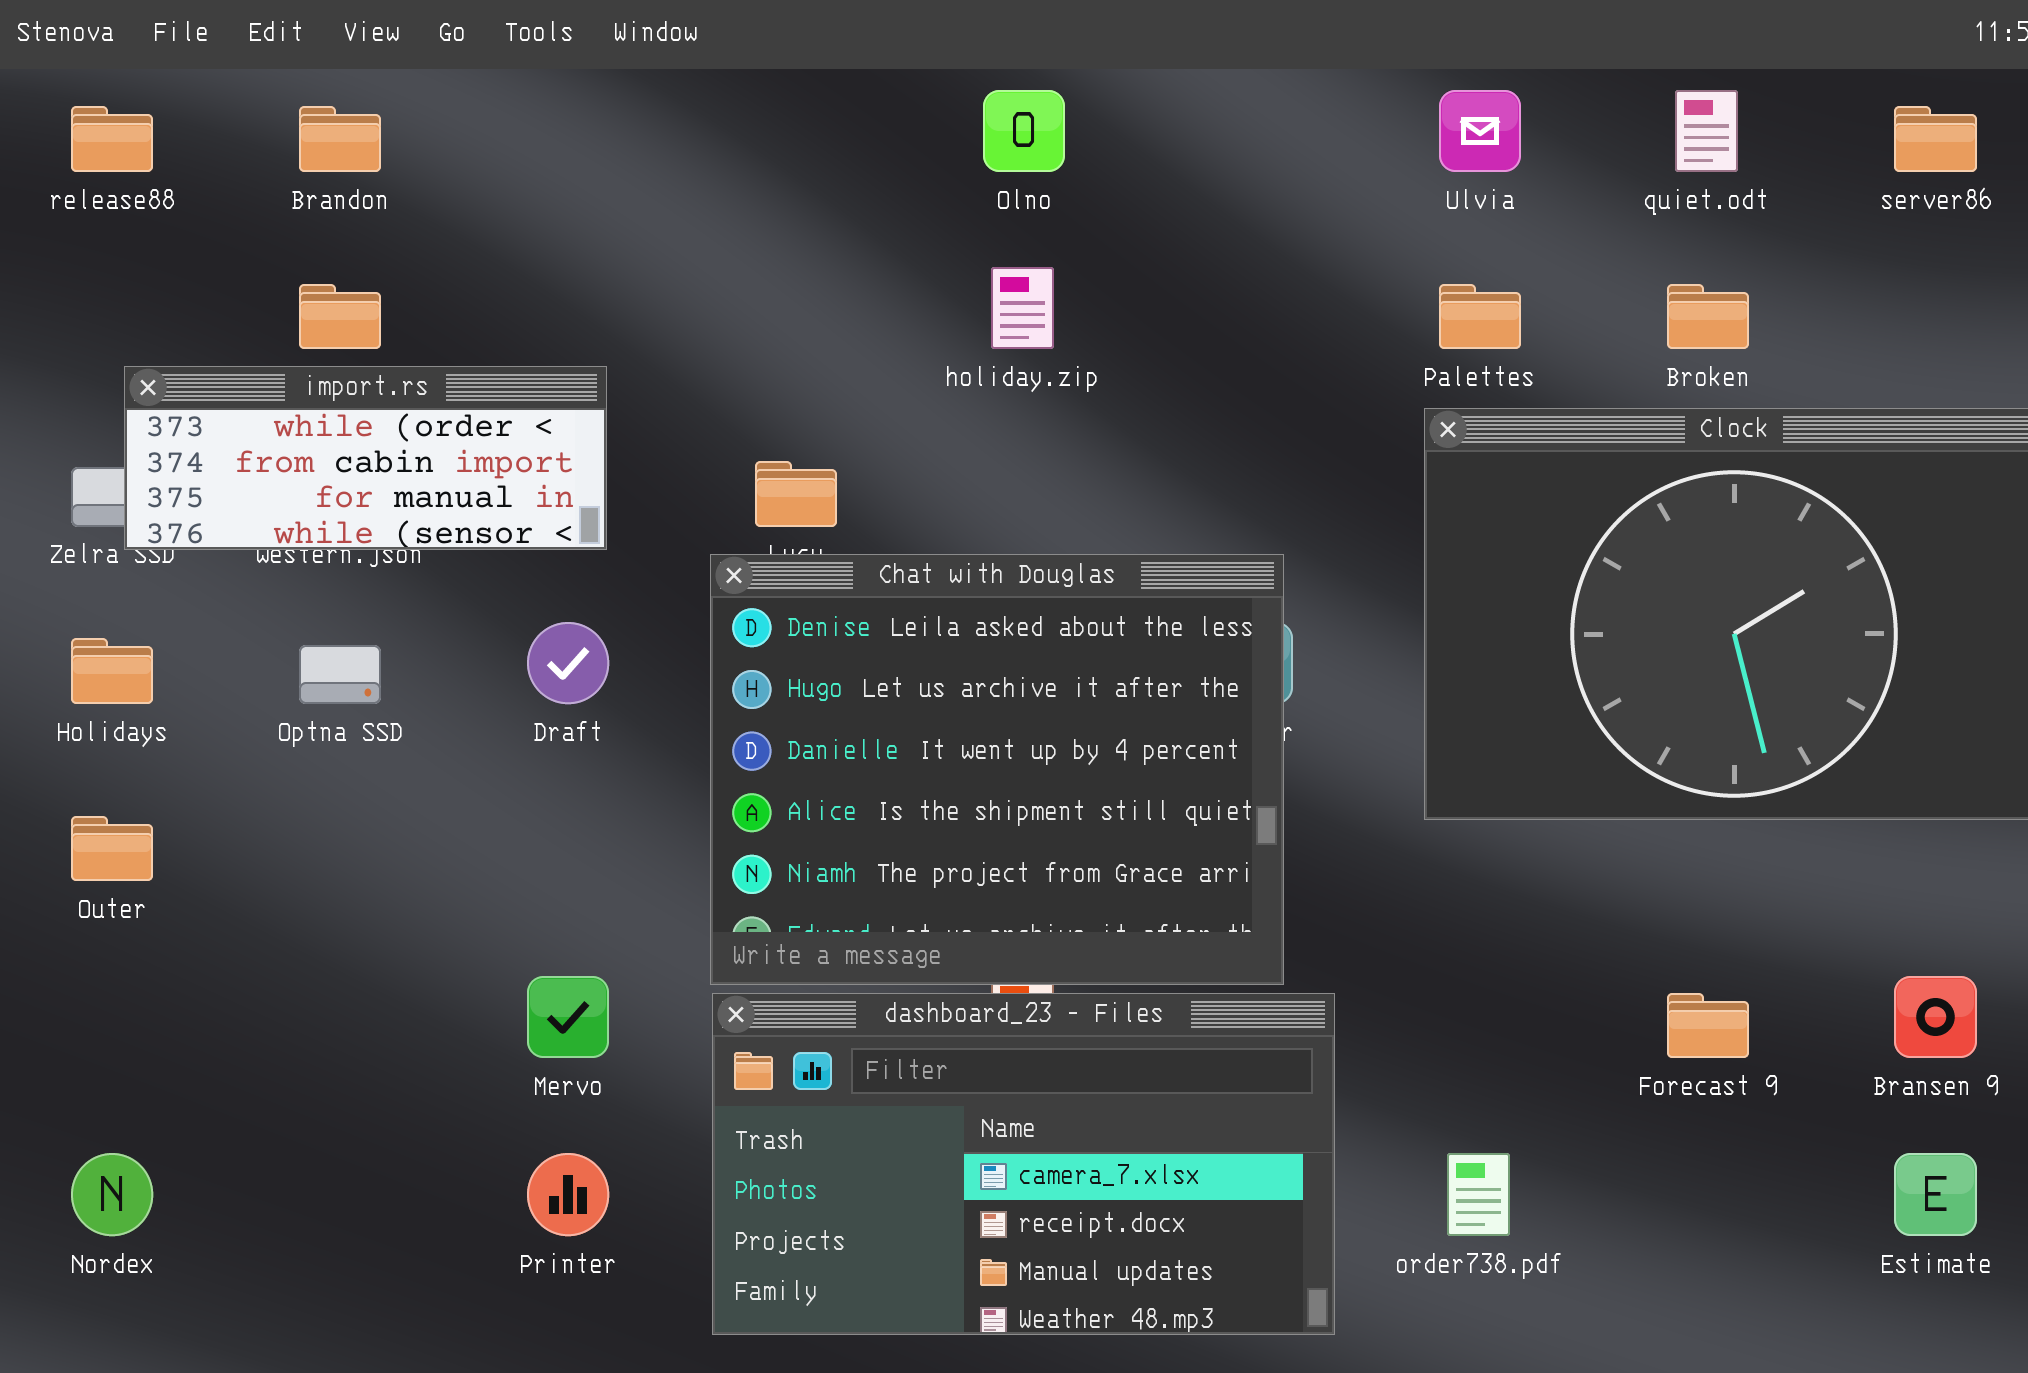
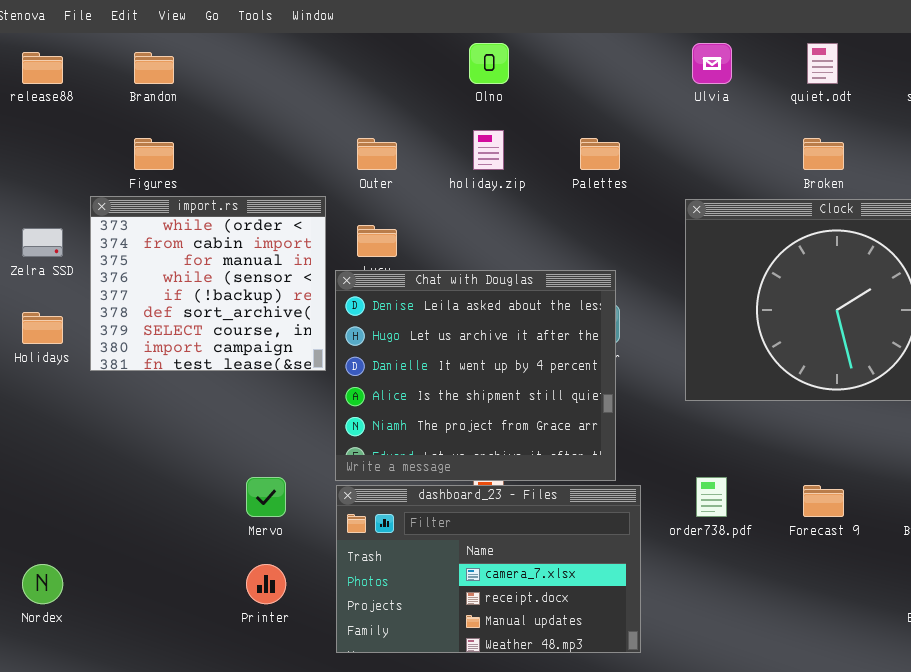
Palettes: [1439,284,1521,349] -> [580,138,620,170], moved
import.rs: [124,366,607,550] -> [90,196,326,371], moved, resized
Outer: [71,816,153,881] -> [357,138,397,170], moved
order738.pdf: [1447,1153,1510,1236] -> [696,477,727,517], moved

